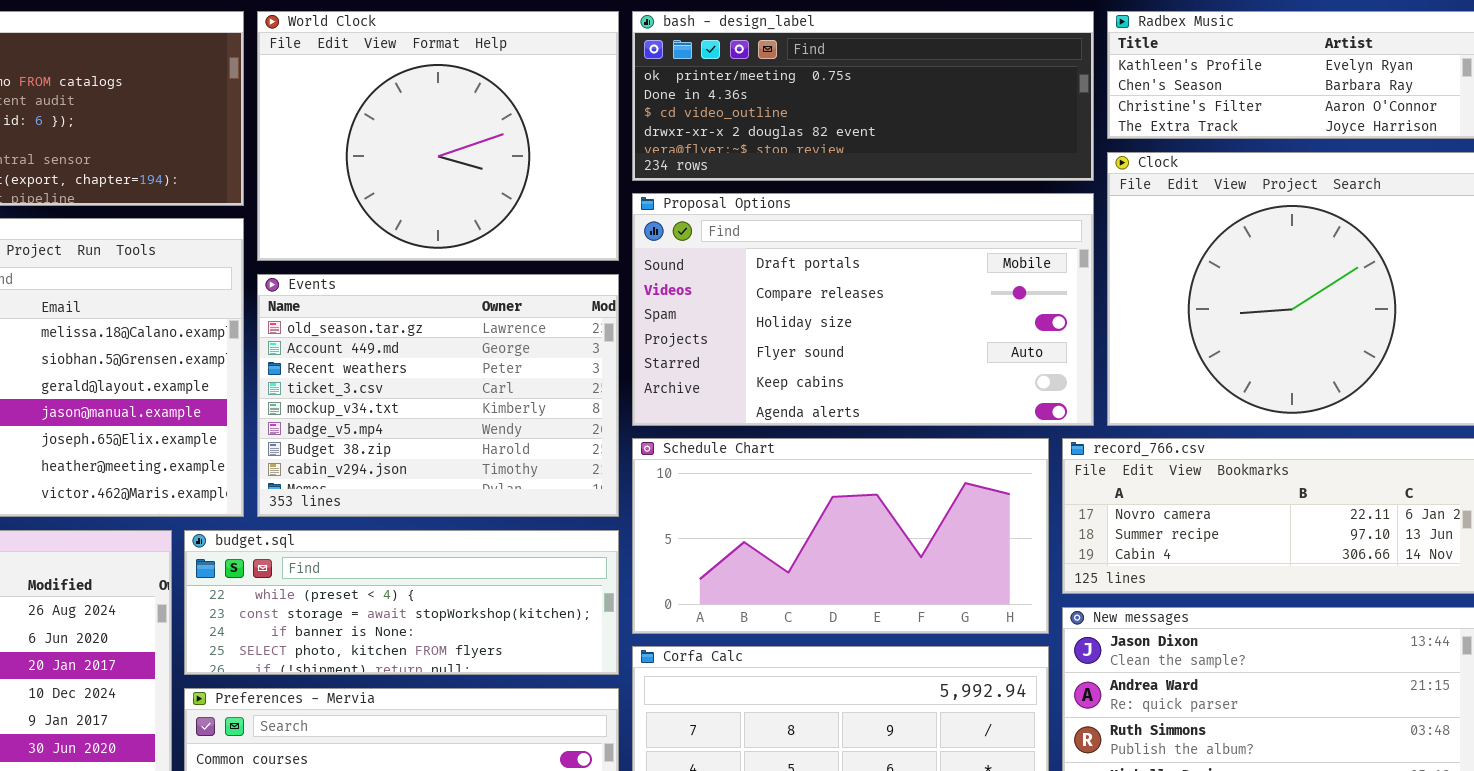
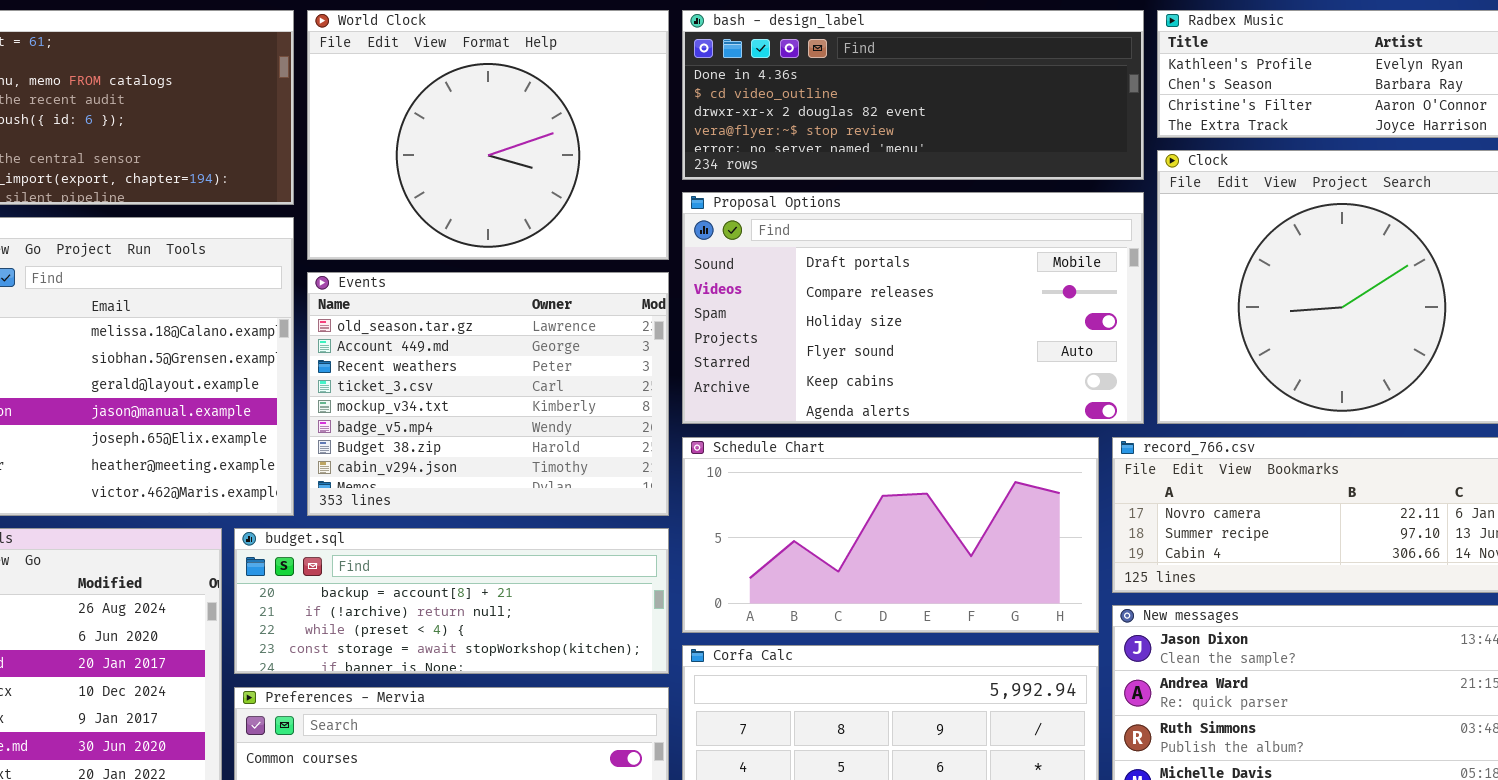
bash - design_label: [632,11,1094,181] -> [682,10,1144,180], scrolled down 1 row
budget.sql: [184,530,619,675] -> [234,528,669,674], scrolled up 2 rows

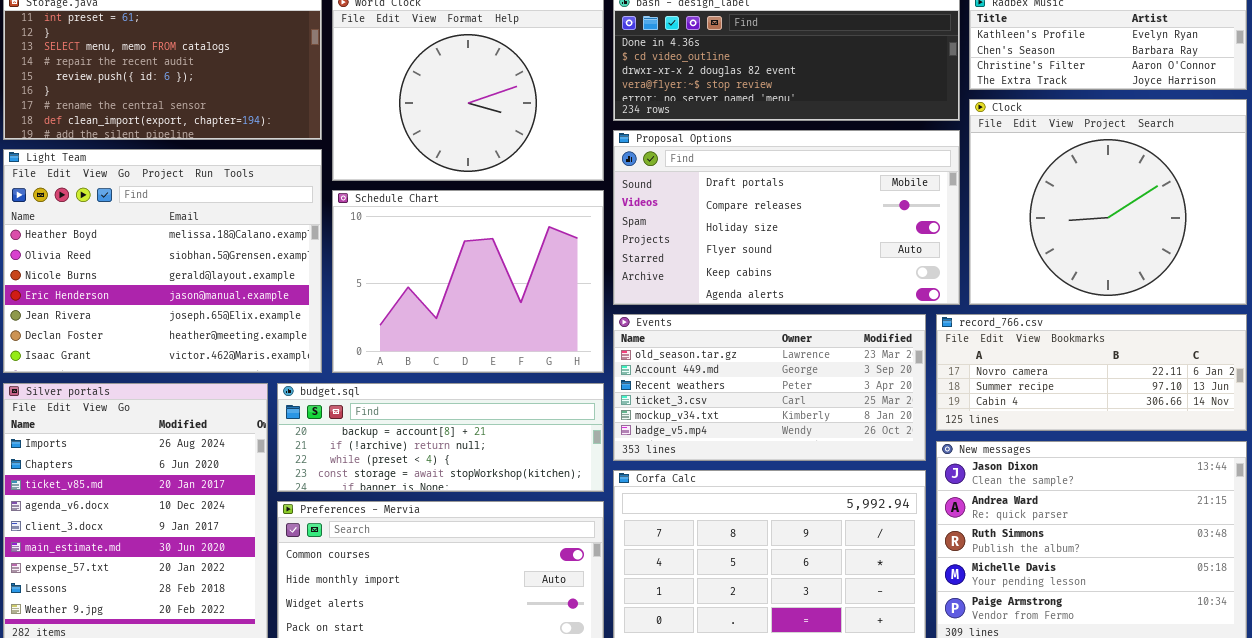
Events: [307,272,669,516] -> [613,314,926,461], moved, resized
Schedule Chart: [682,437,1099,633] -> [332,190,604,373], moved, resized

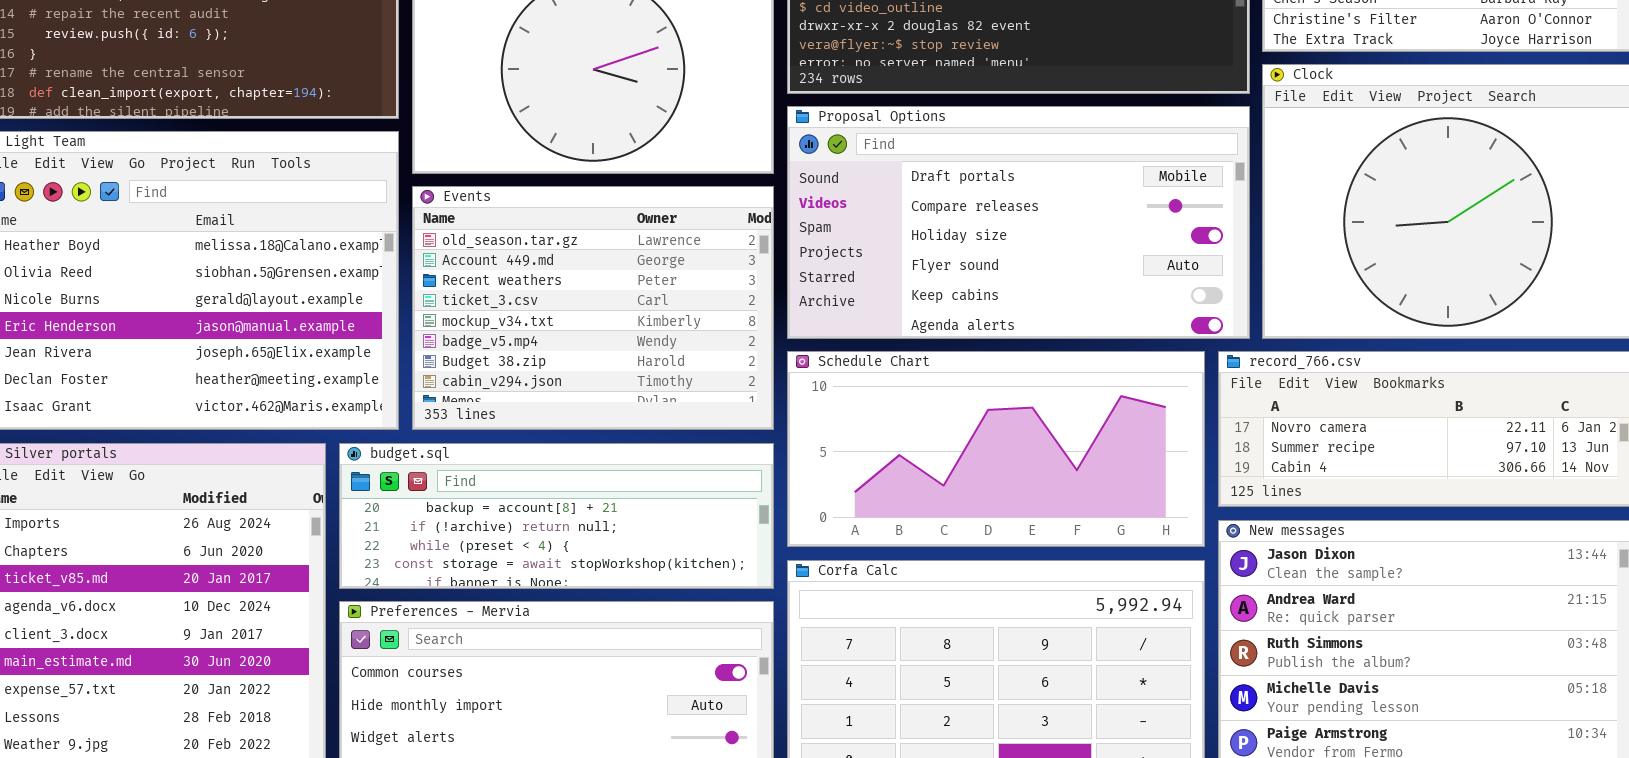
Schedule Chart: [332,190,604,373] -> [787,351,1205,547], moved, resized
Events: [613,314,926,461] -> [412,186,774,430], moved, resized

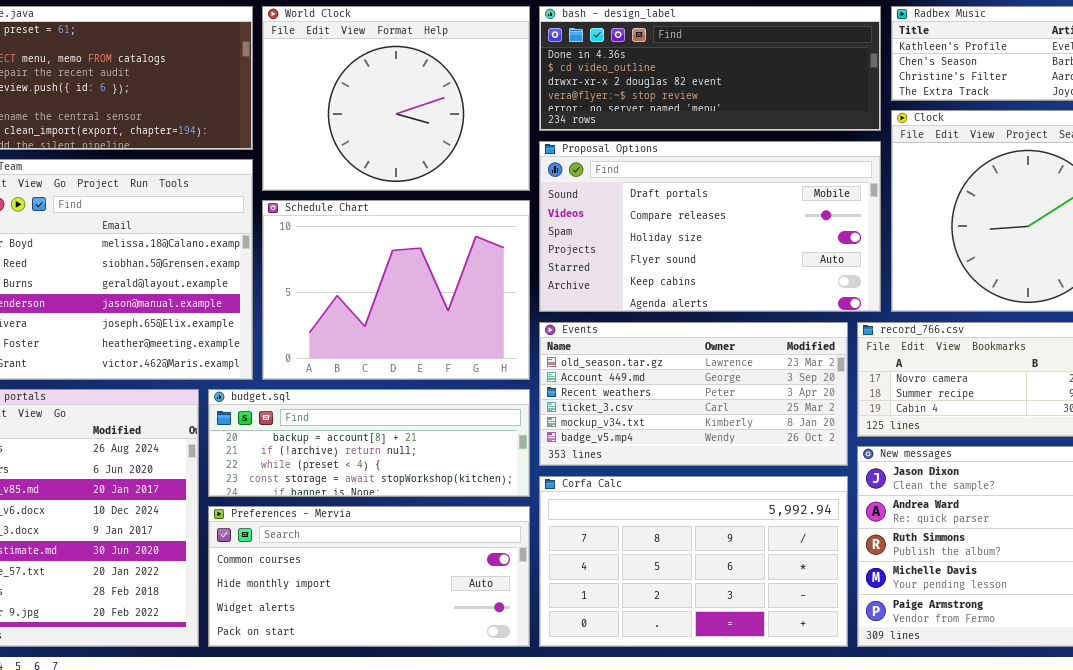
Events: [412,186,774,430] -> [539,322,848,466], moved, resized
Schedule Chart: [787,351,1205,547] -> [262,200,530,380], moved, resized

